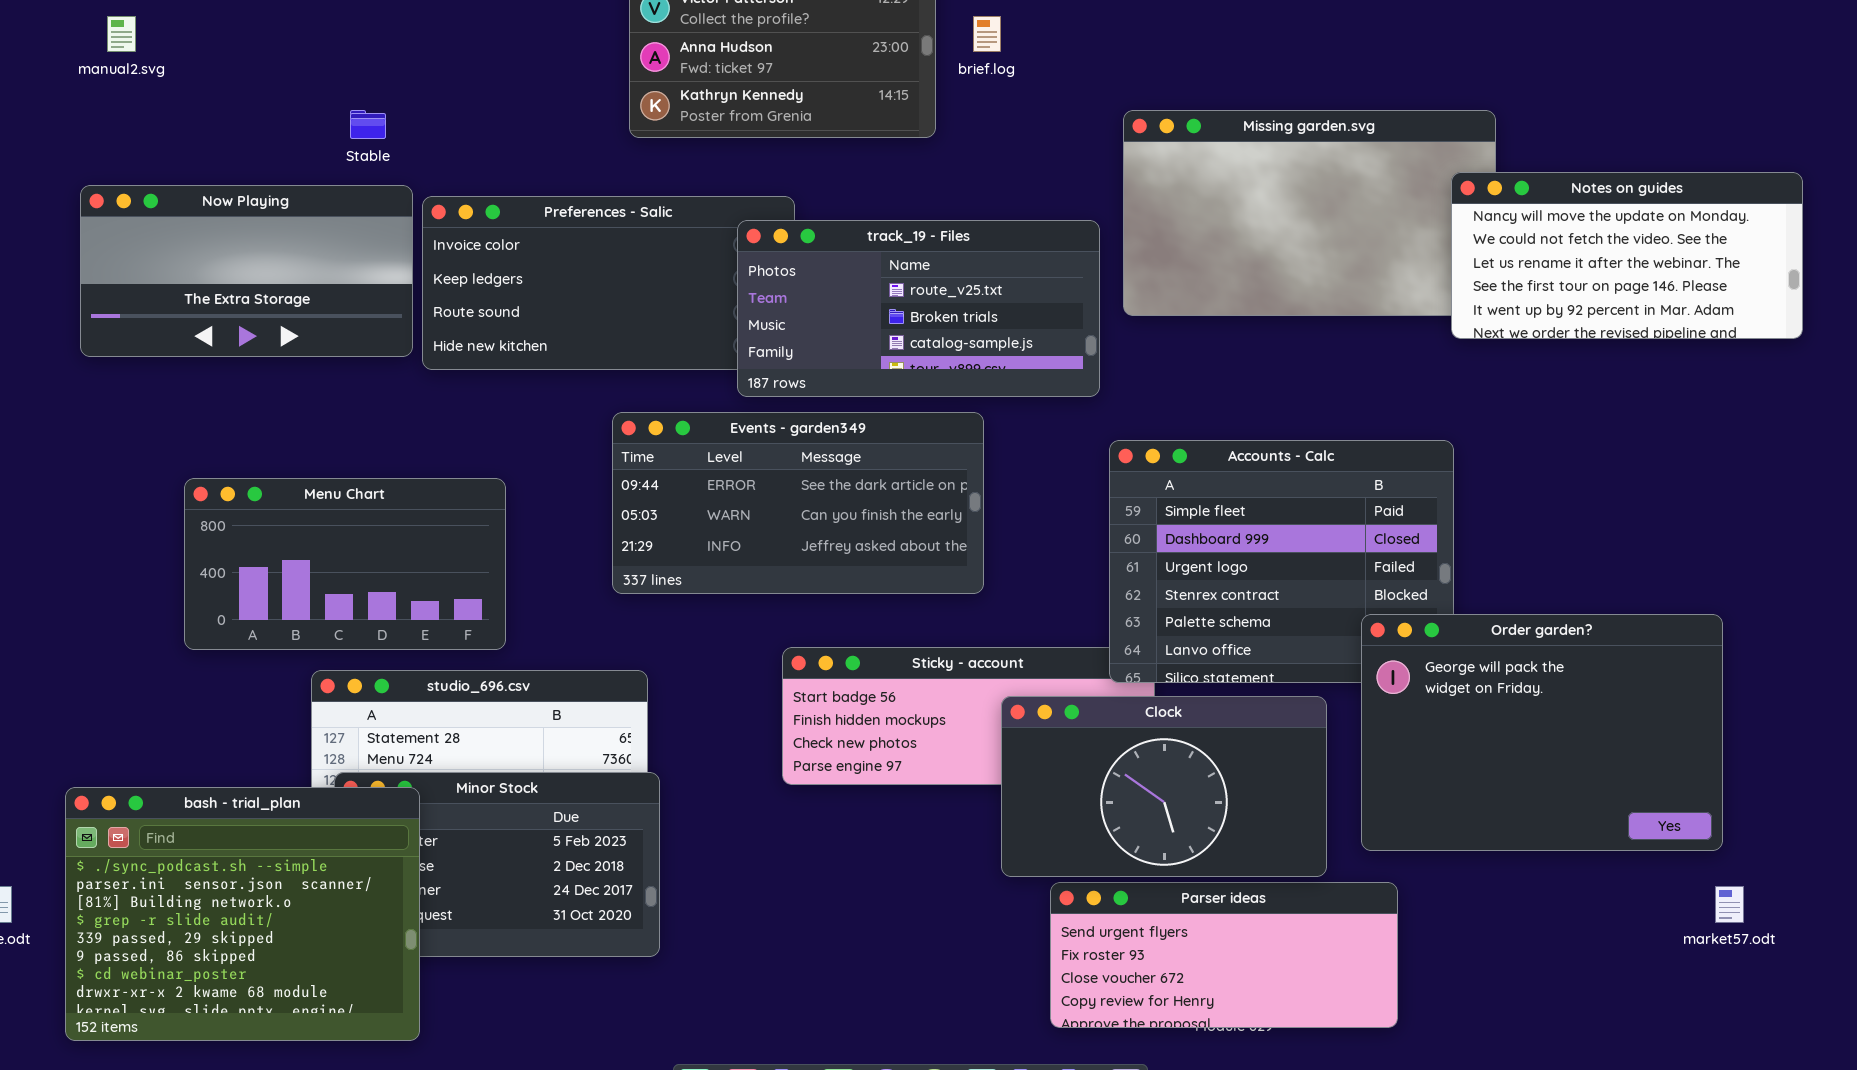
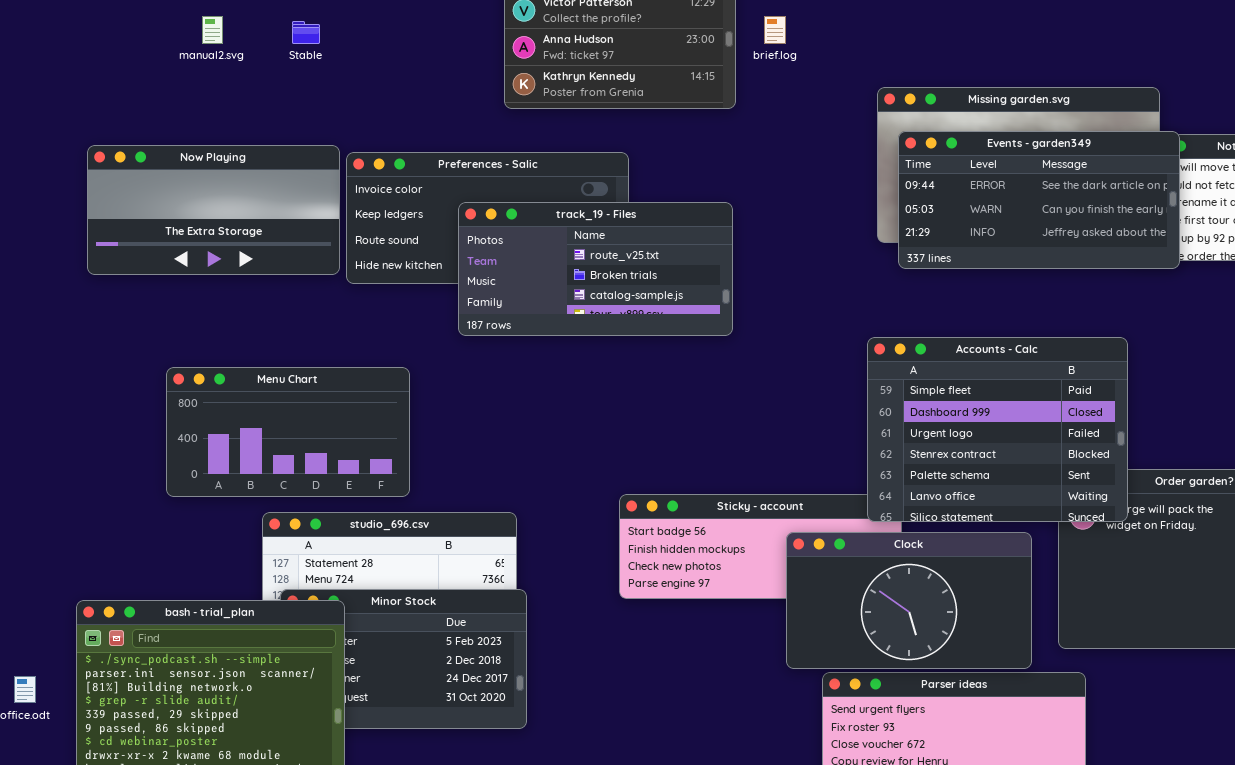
manual2.svg: [107,16,136,52] -> [202,16,223,44], moved
Stable: [350,110,386,139] -> [292,21,320,44], moved
track_19 - Files: [737,220,1100,397] -> [458,202,733,336], moved
Events - garden349: [612,412,984,594] -> [898,131,1180,269], moved
Accounts - Calc: [1109,440,1454,683] -> [867,337,1128,522], raised

